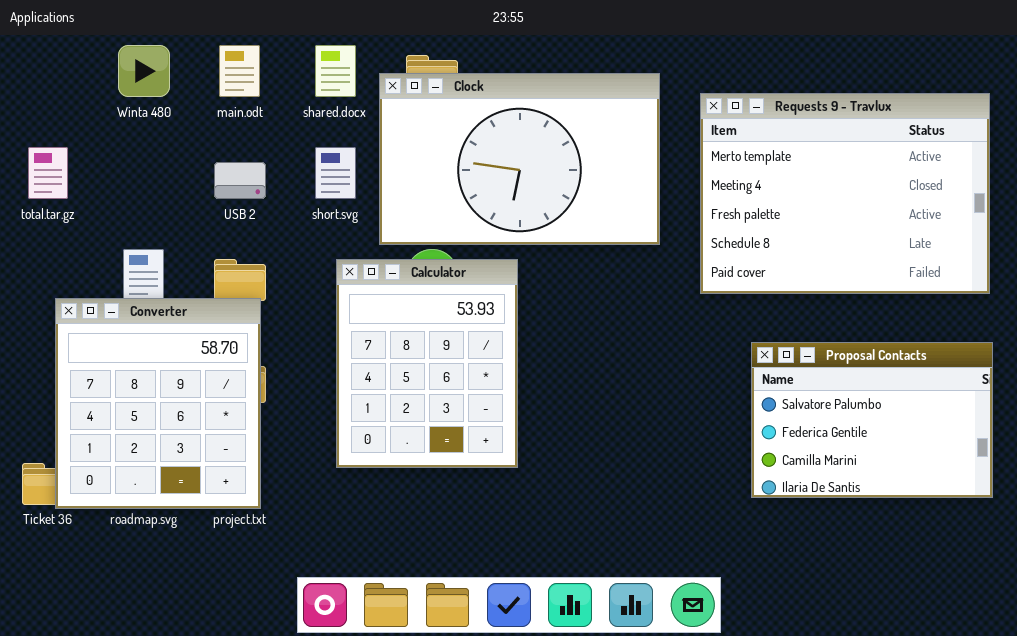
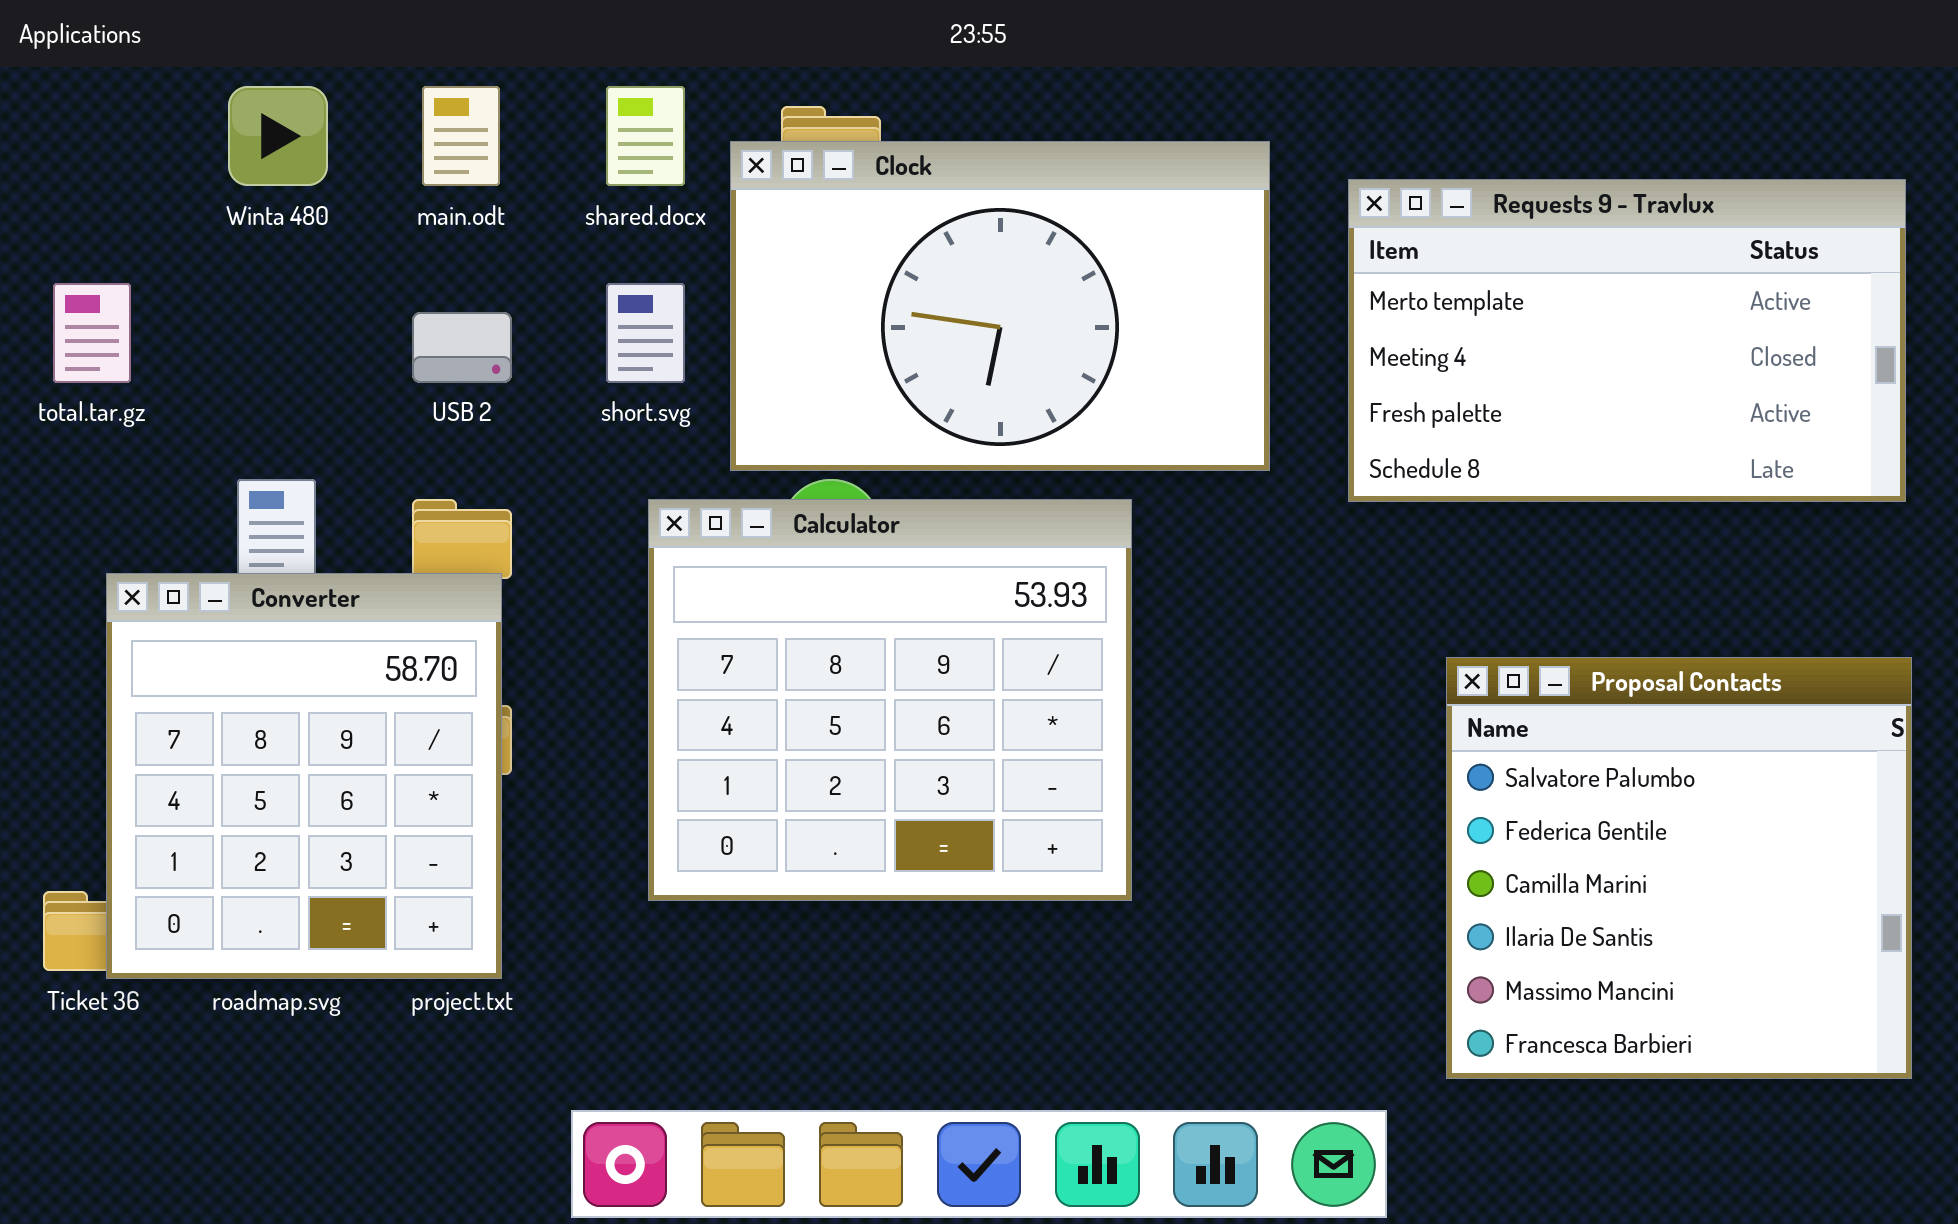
Requests 9 - Travlux: [700,93,990,294] -> [1348,179,1906,502], resized
Calculator: [336,259,518,468] -> [648,499,1132,901], resized
Proposal Contacts: [751,342,993,498] -> [1446,657,1912,1079], resized

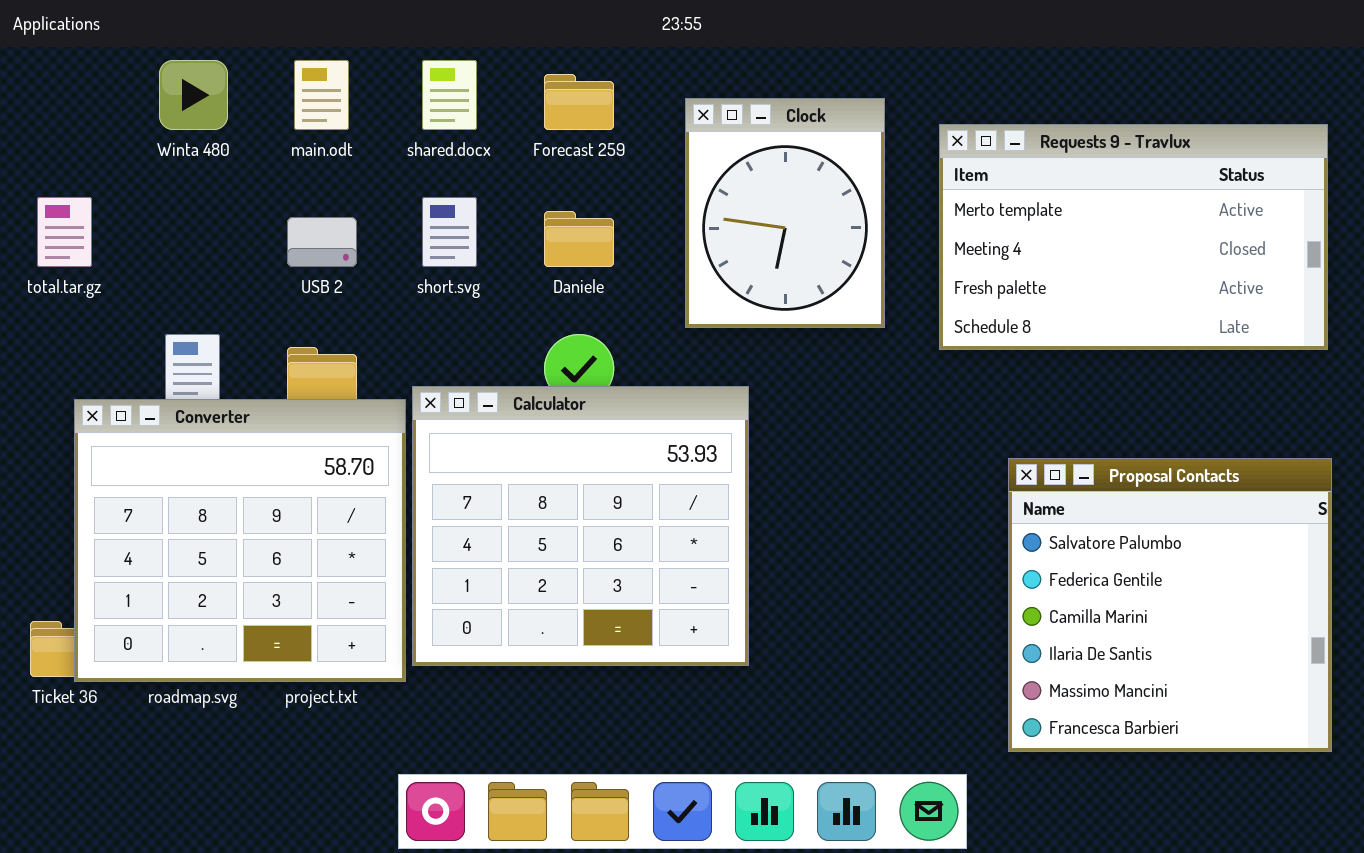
Clock: [730,141,1270,471] -> [685,98,885,328], resized
Calculator: [648,499,1132,901] -> [412,386,749,666], moved
Converter: [106,573,502,979] -> [74,399,406,682], resized

